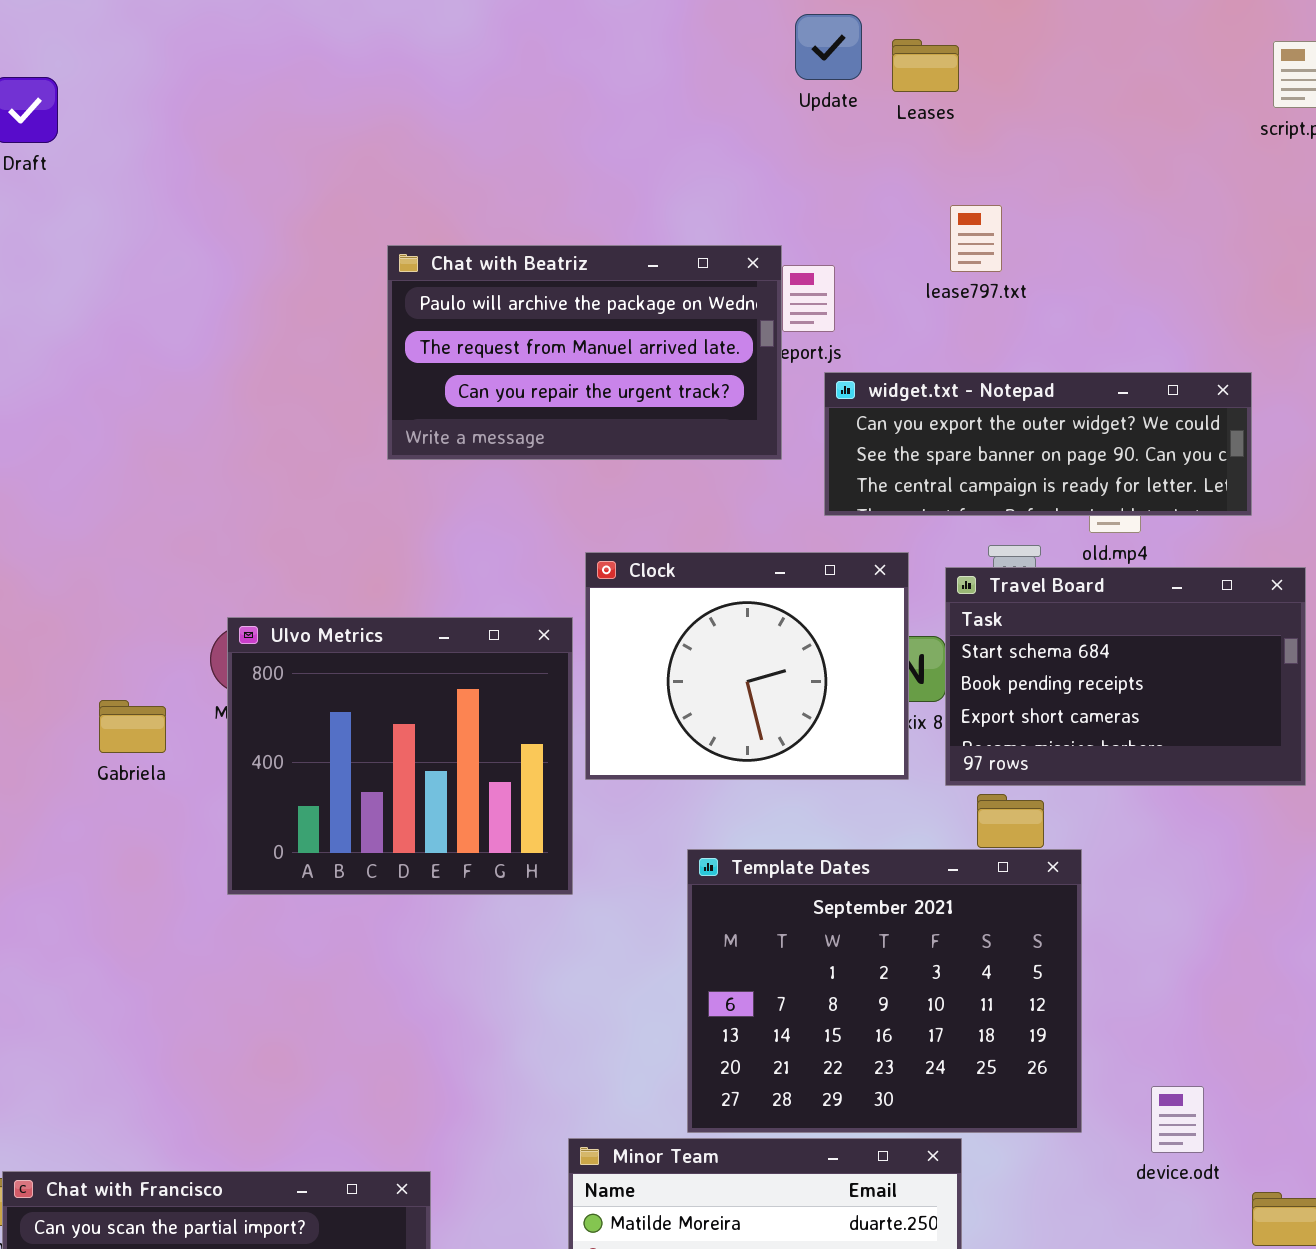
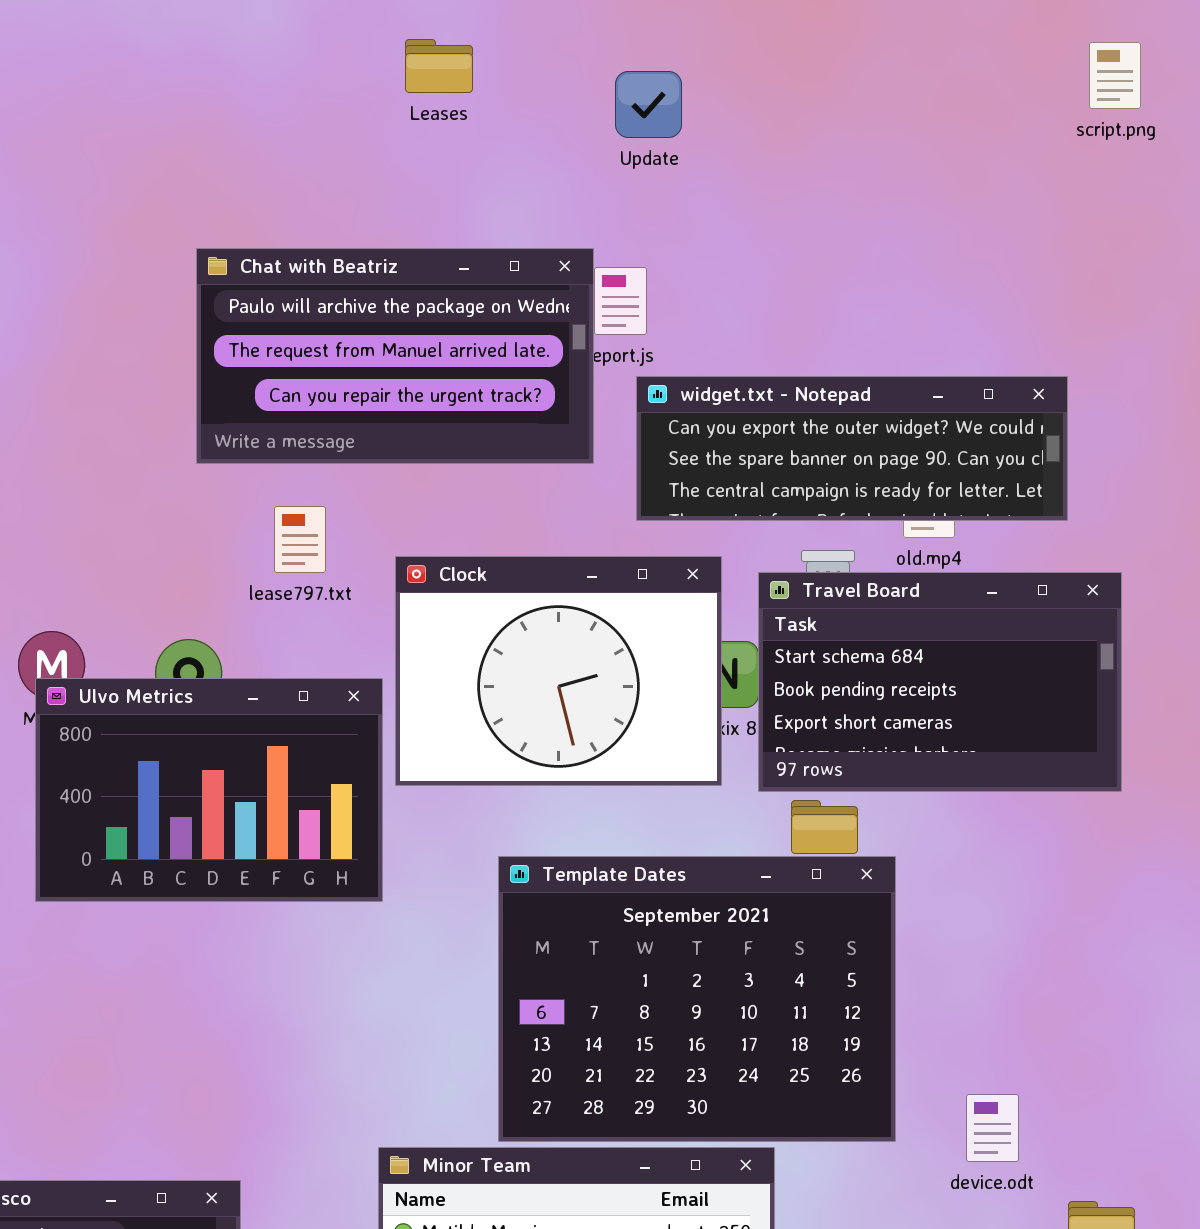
Update: [795,14,862,80] -> [615,71,682,138], moved
Leases: [892,39,959,92] -> [405,39,473,93], moved
lease797.txt: [950,205,1002,272] -> [274,506,326,573], moved
Ulvo Metrics: [227,617,573,895] -> [35,678,383,902], resized

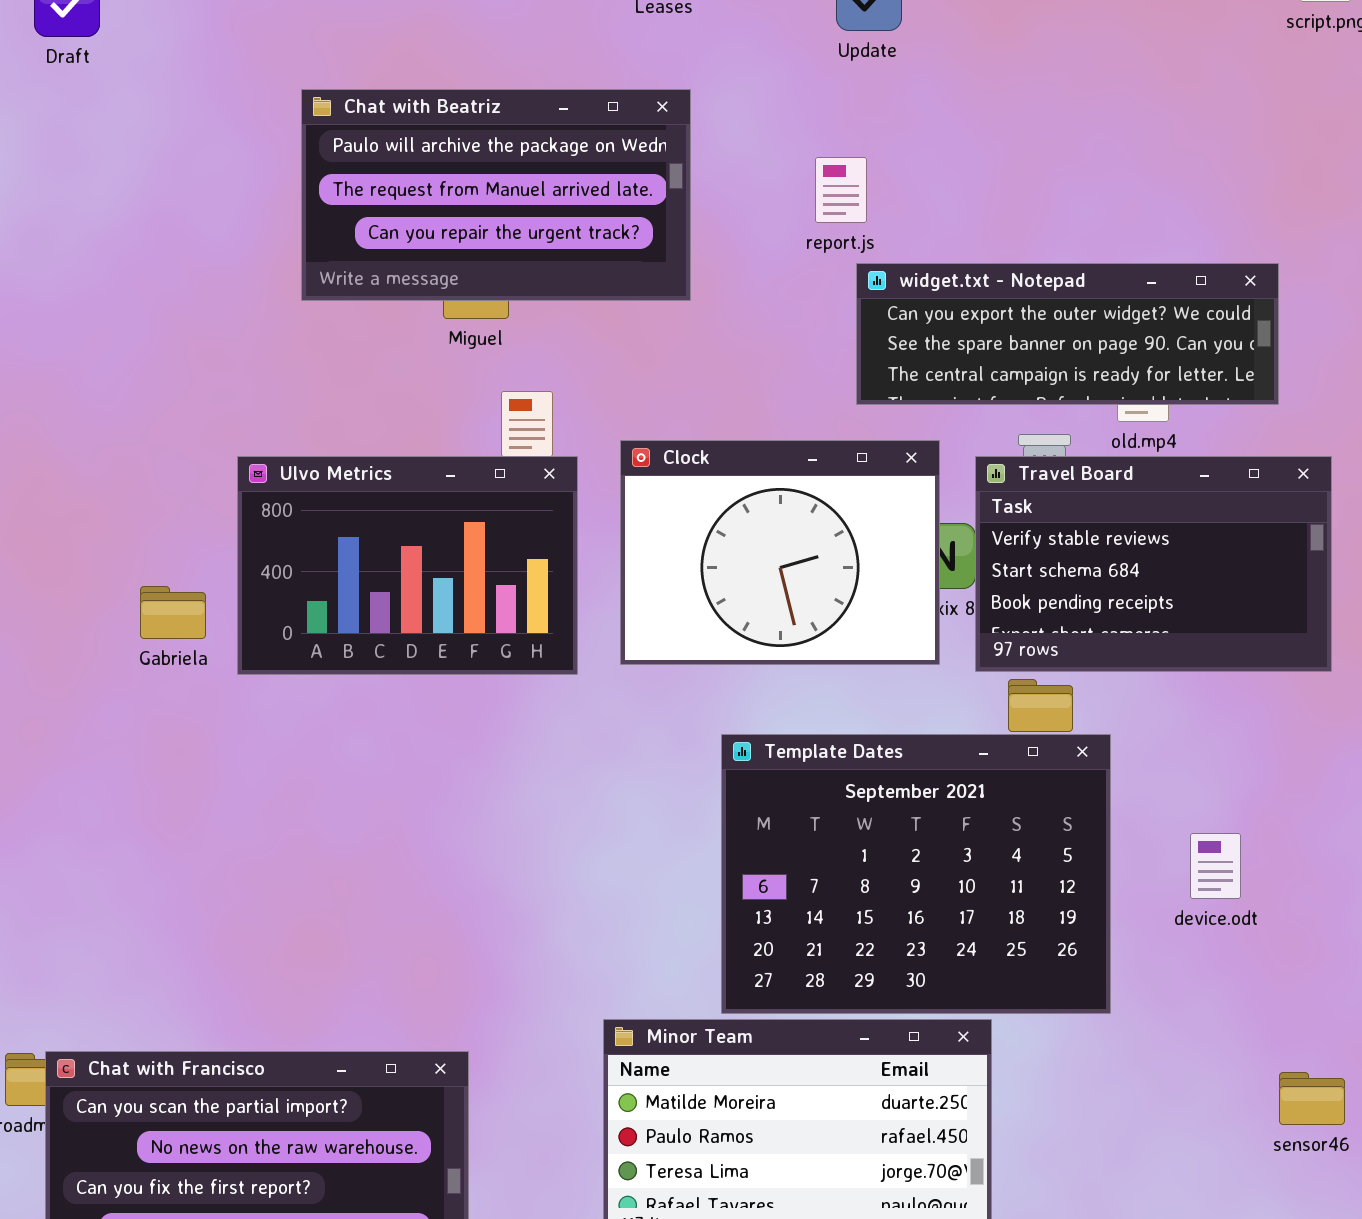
Chat with Beatriz: [196,248,594,464] -> [301,89,691,301], moved
Travel Board: [758,572,1122,792] -> [975,456,1332,672], scrolled up 1 row
Ulvo Metrics: [35,678,383,902] -> [237,456,578,675], moved
device.odt: [966,1094,1019,1162] -> [1190,833,1241,899], moved

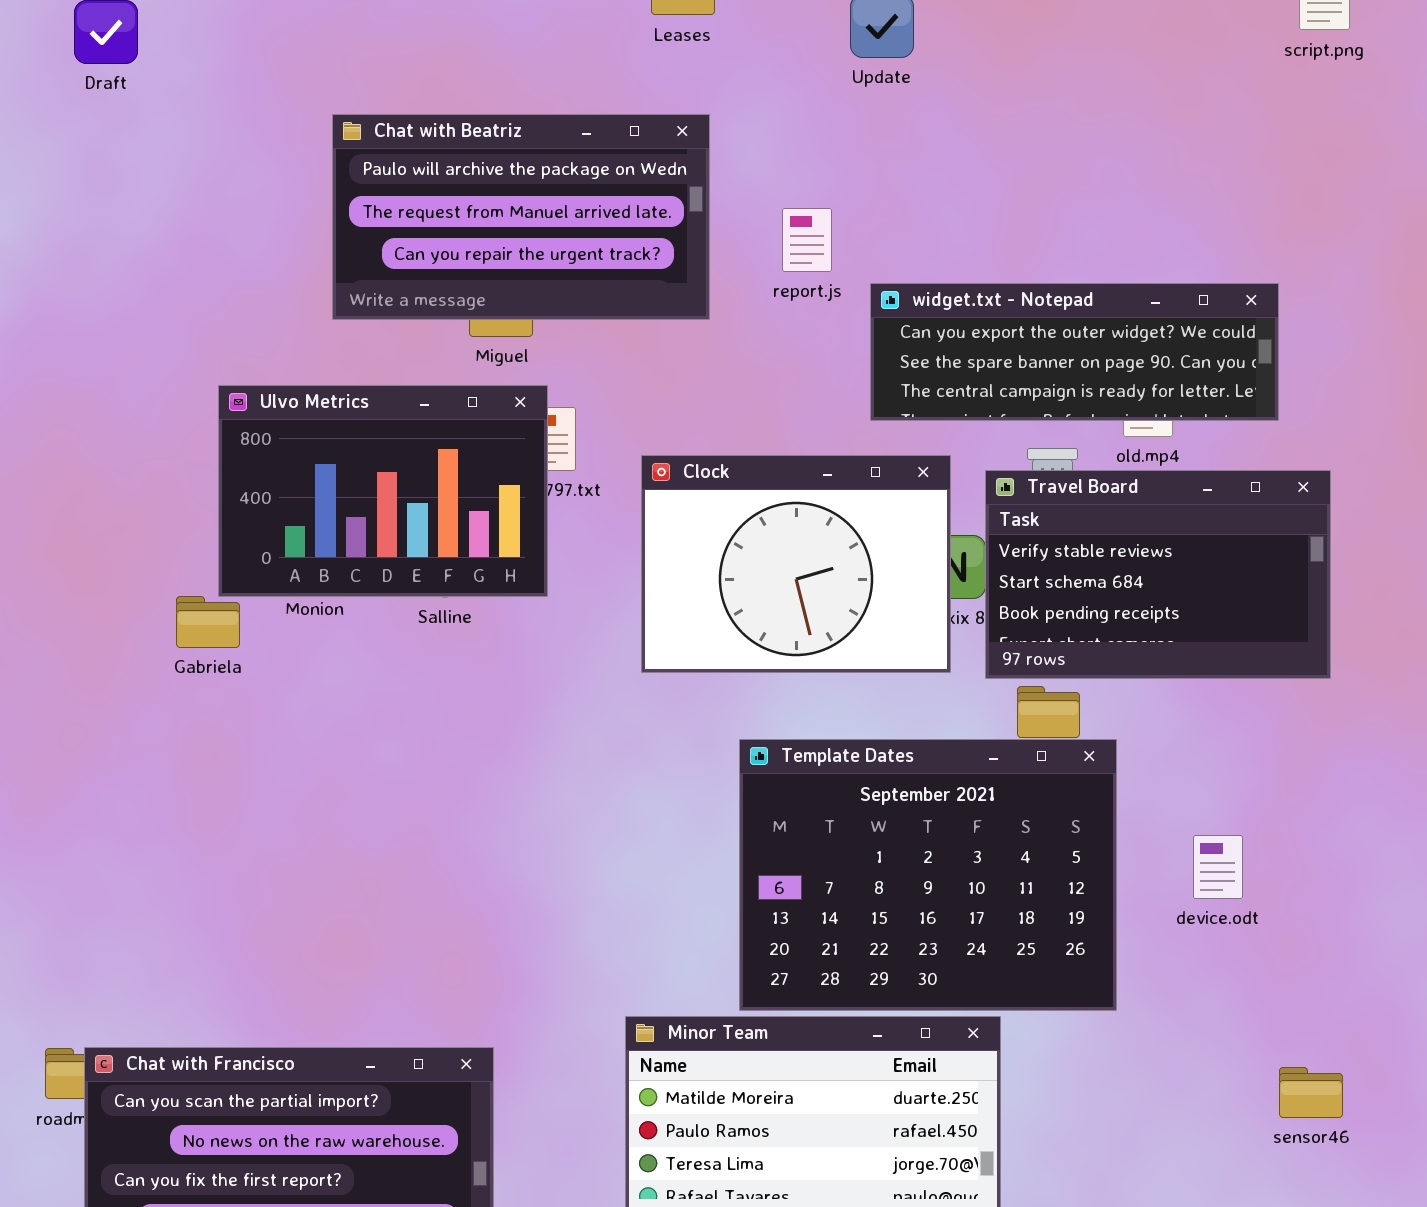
report.js: [815,157,867,223] -> [782,208,832,272], moved
Ulvo Metrics: [237,456,578,675] -> [218,385,548,597], moved

